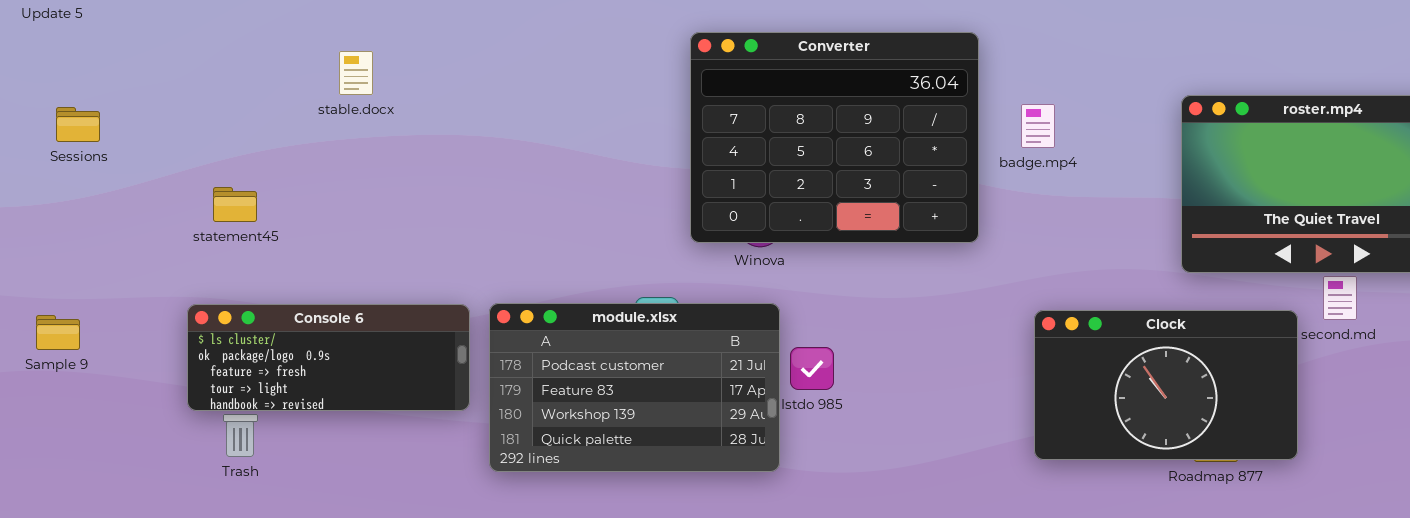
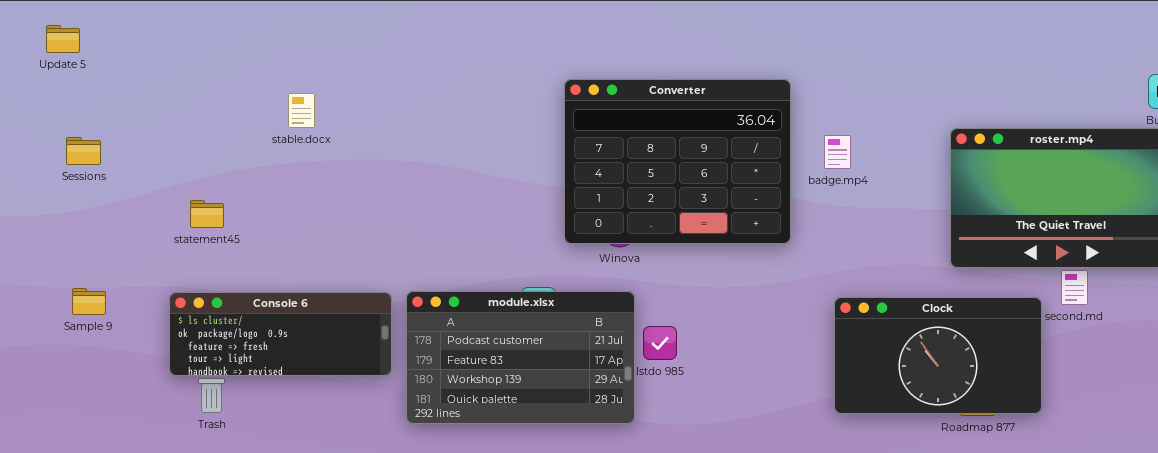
Sample 9: [36,315,80,350] -> [72,288,106,315], moved

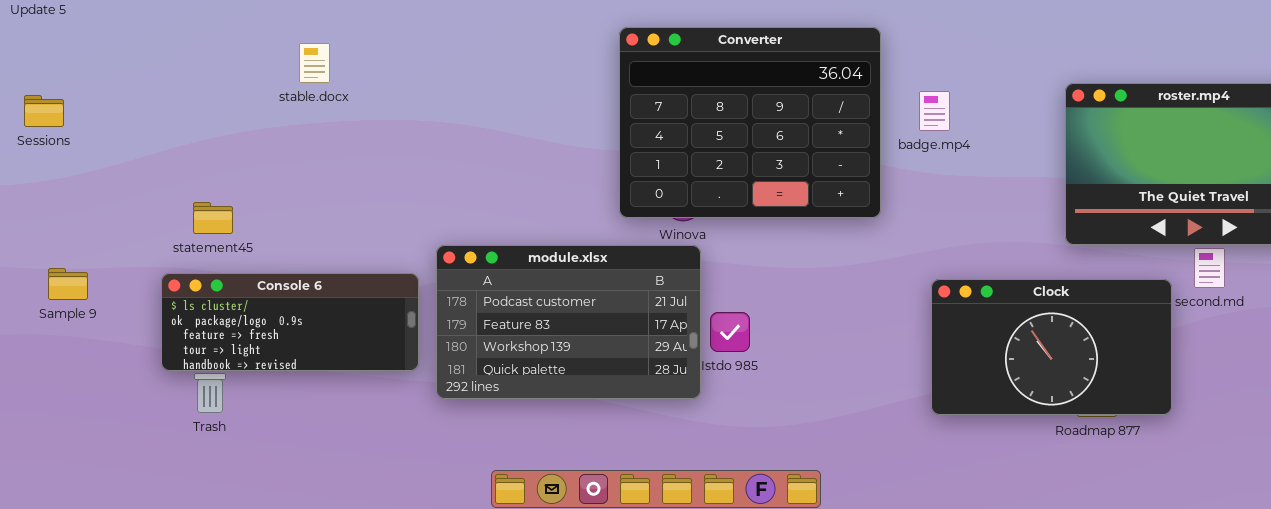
Sessions: [66,137,101,165] -> [24,95,64,127], moved
statement45: [190,200,224,228] -> [193,202,233,234], moved
module.xlsx: [406,291,635,424] -> [436,245,701,399], moved

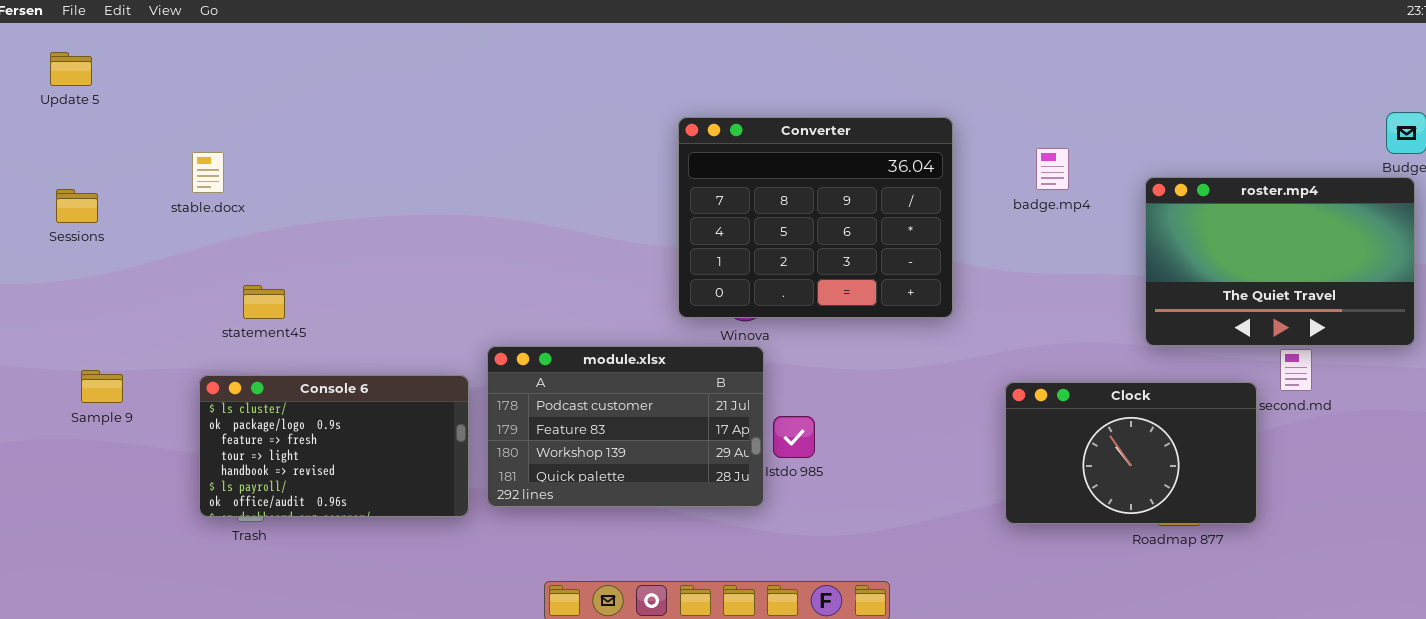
stable.docx: [299,43,330,83] -> [192,152,224,193], moved
badge.mp4: [919,91,950,131] -> [1036,148,1069,190], moved
statement45: [193,202,233,234] -> [243,285,285,319], moved
Console 6: [161,273,419,371] -> [199,375,469,517], resized

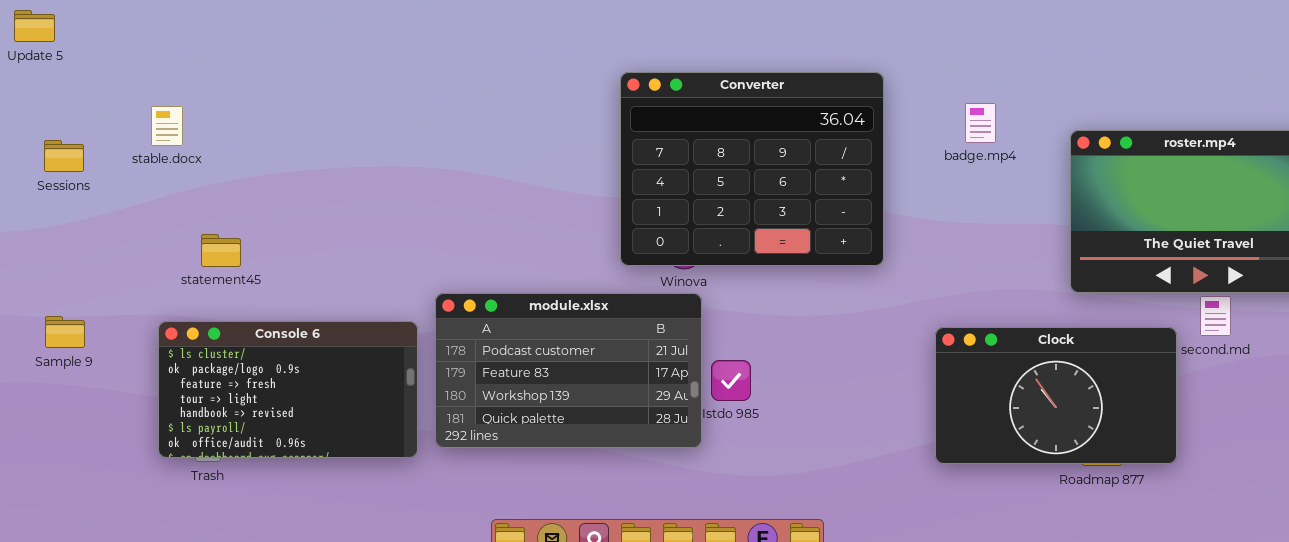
Sessions: [56,189,98,223] -> [44,140,84,172], moved

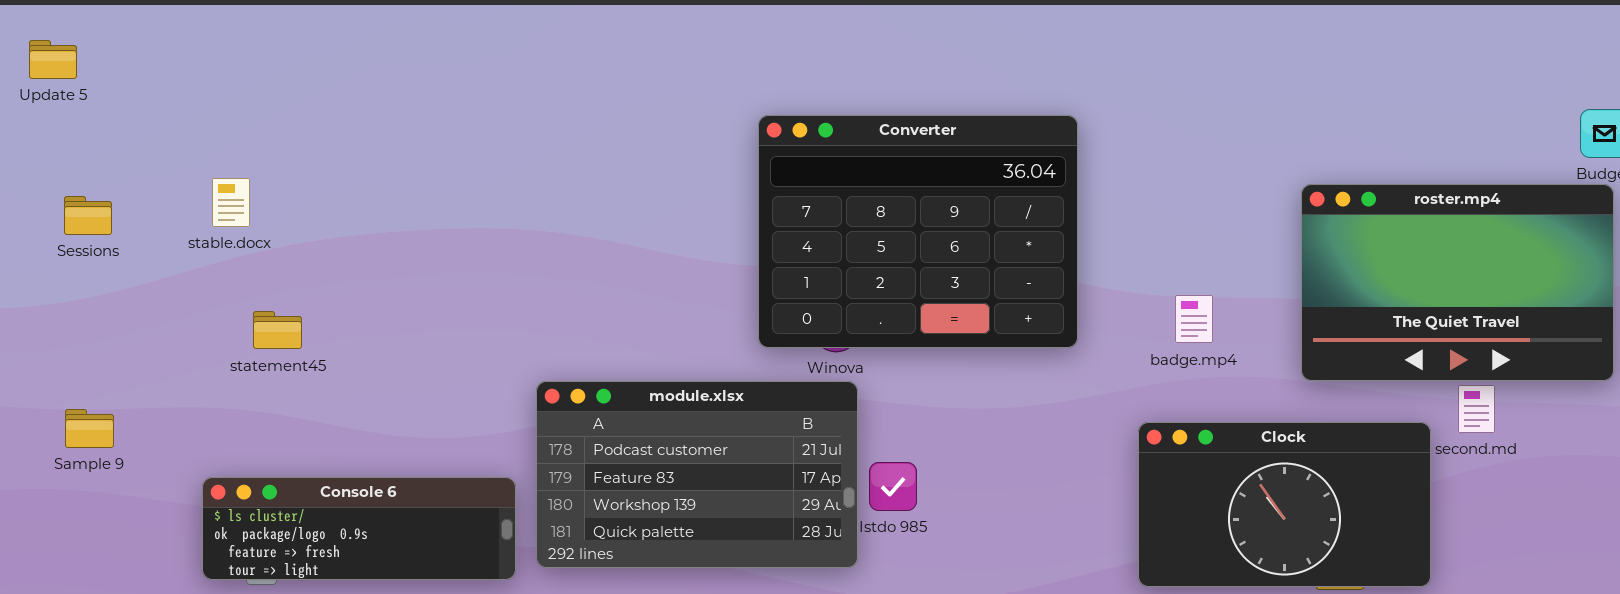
badge.mp4: [965,103,996,143] -> [1175,295,1213,343], moved
stable.docx: [151,106,183,146] -> [212,178,250,227], moved
Console 6: [158,321,418,458] -> [202,477,516,580], resized

